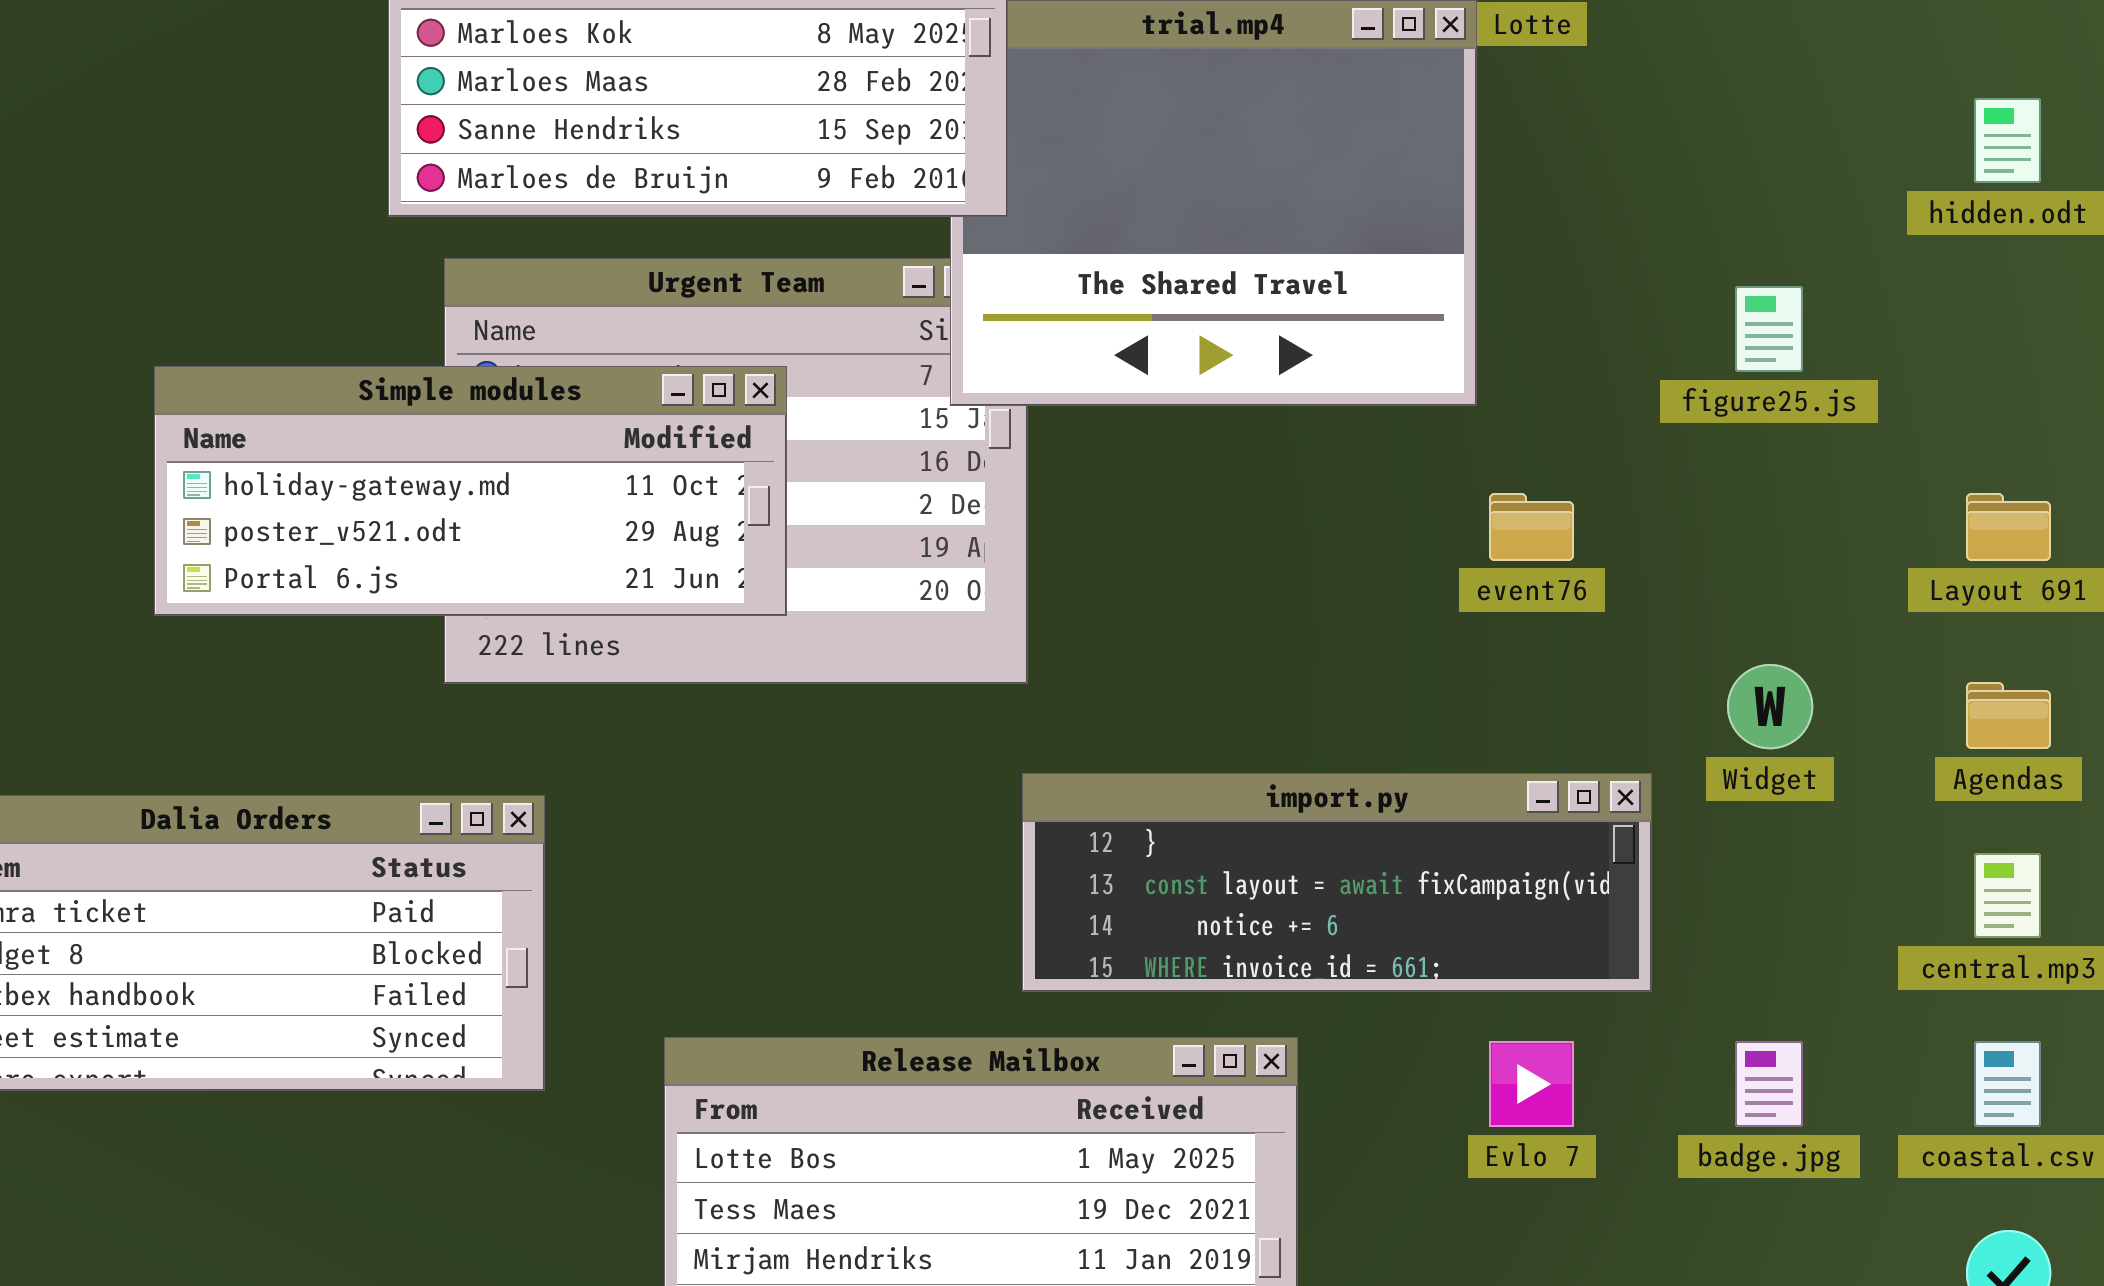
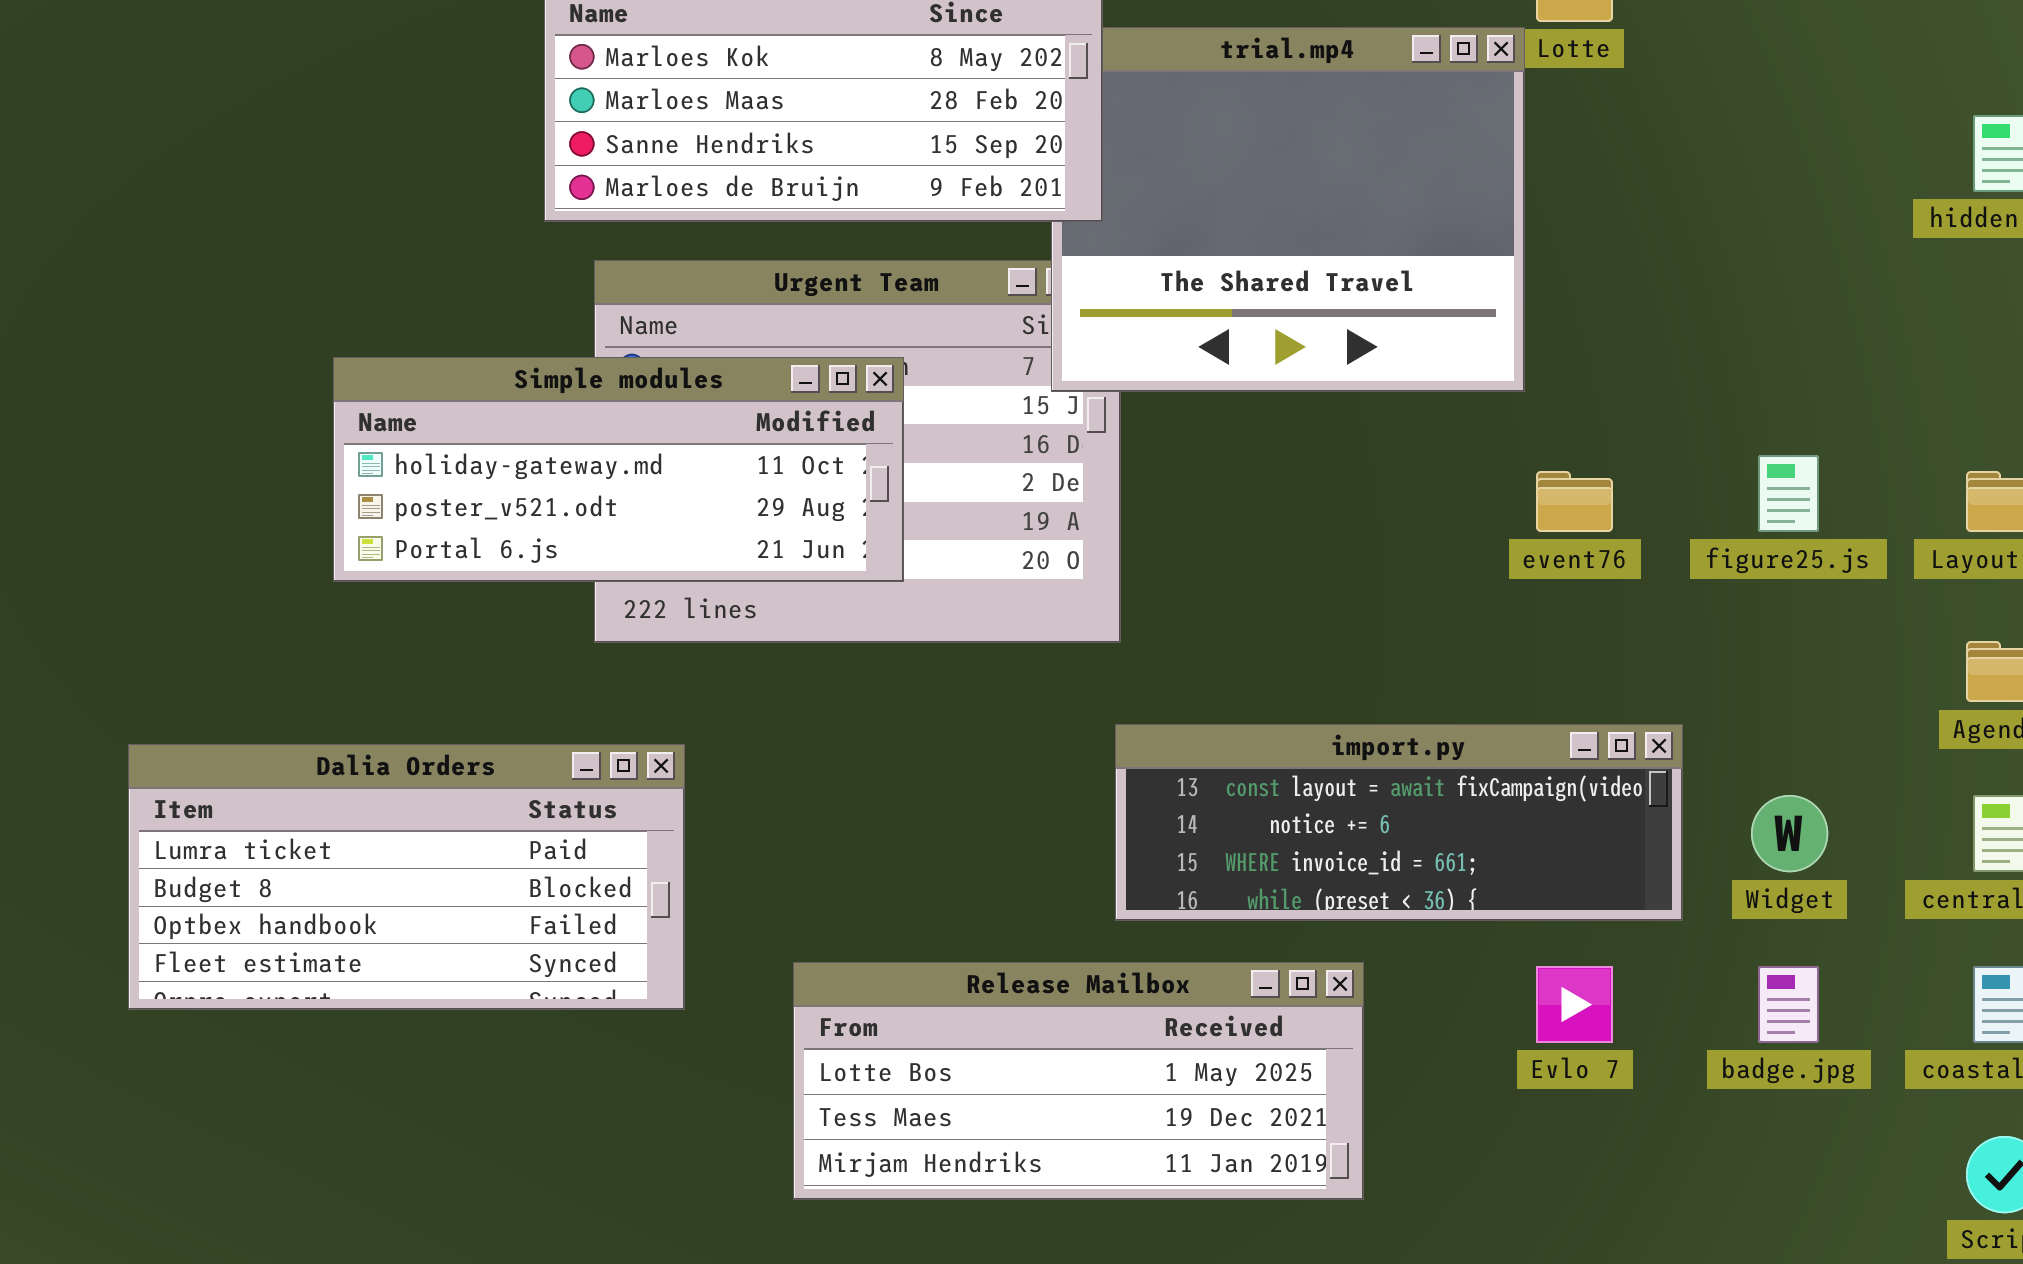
figure25.js: [1735,286,1803,372] -> [1758,455,1819,532], moved
Widget: [1727,664,1813,749] -> [1751,795,1828,872], moved
import.py: [1022,773,1652,992] -> [1115,724,1683,921], scrolled down 1 row

